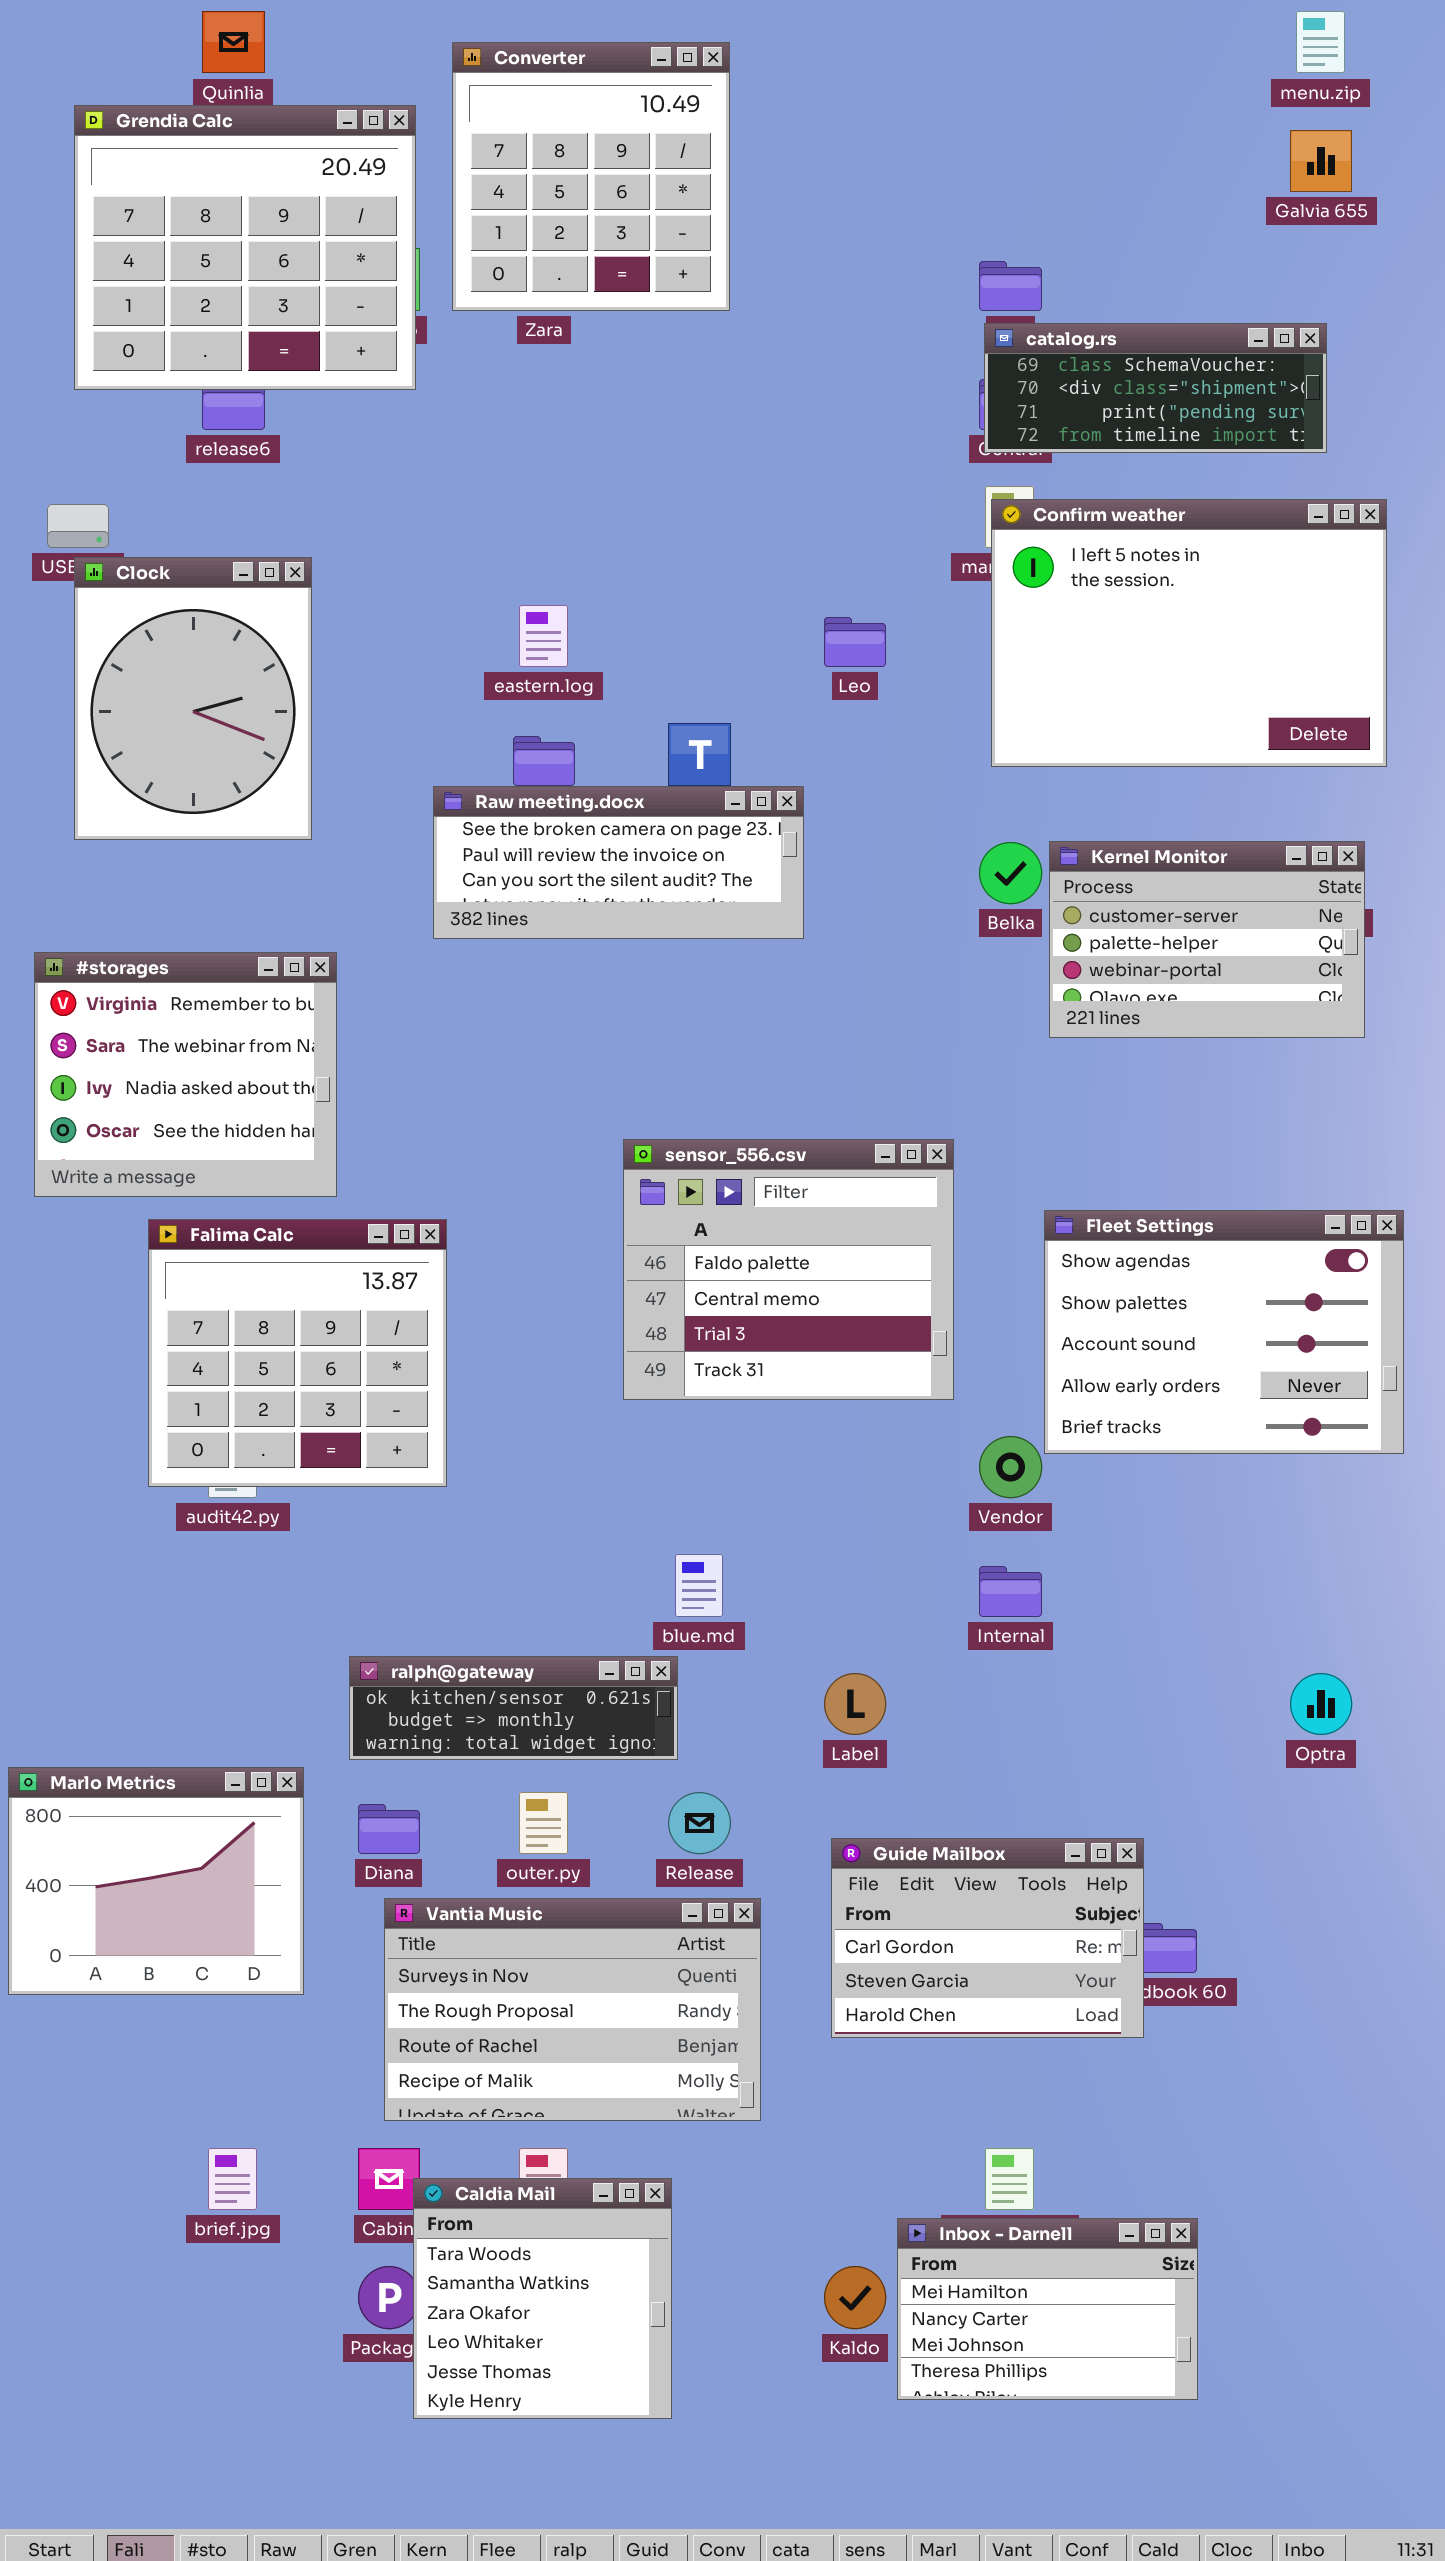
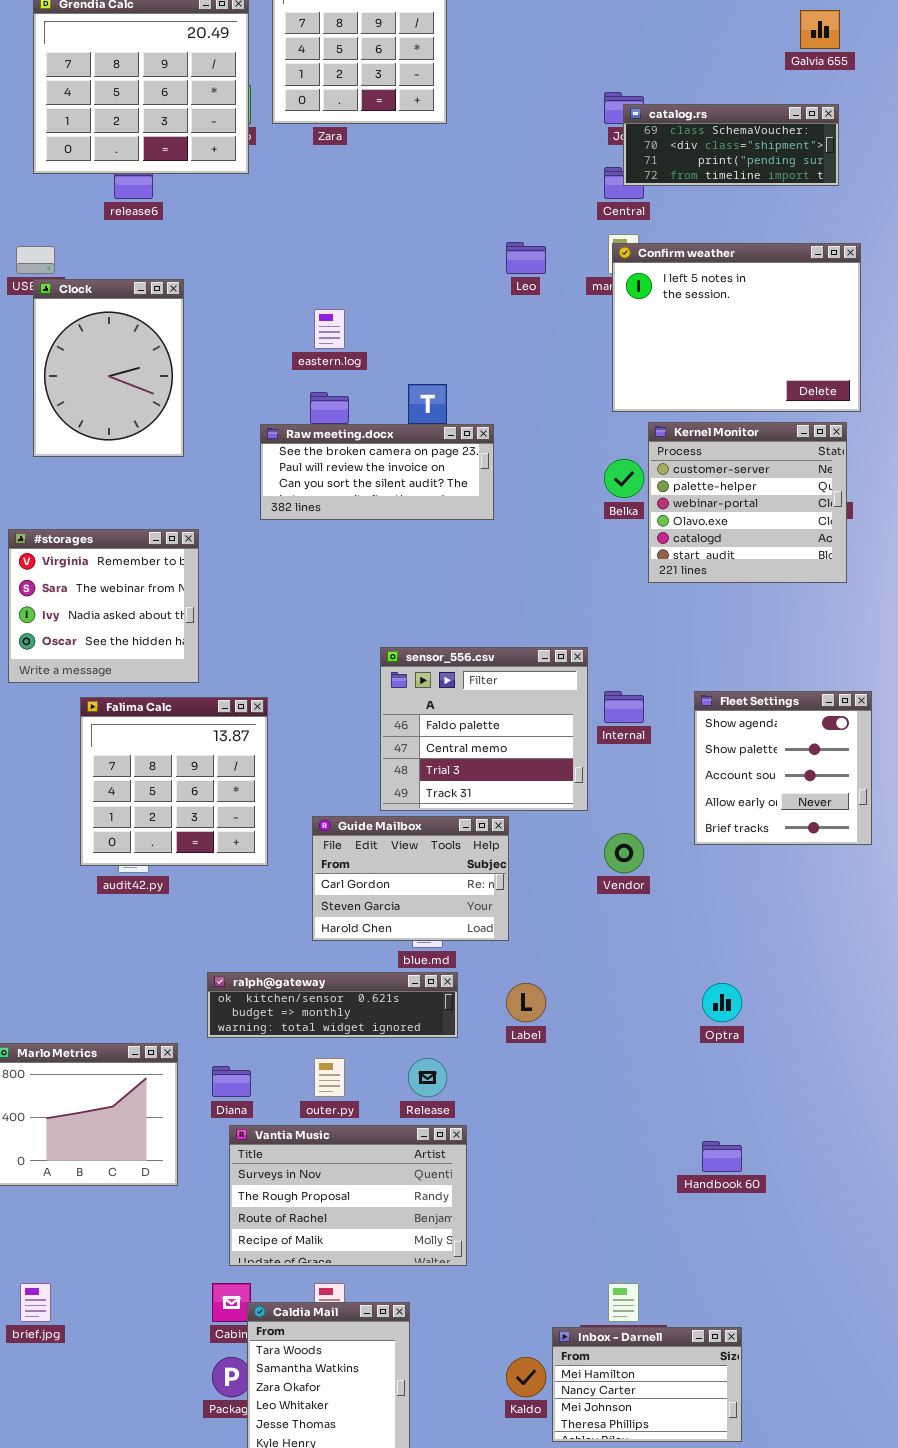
catalog.rs: [984,323,1327,453] -> [623,104,839,186], moved
Leo: [824,617,886,667] -> [506,242,546,274], moved
Kernel Monitor: [1049,841,1365,1038] -> [648,422,847,583], resized
Fleet Settings: [1044,1210,1404,1454] -> [694,691,872,845], resized
Internal: [979,1566,1042,1617] -> [604,691,644,723], moved
ralph@gateway: [349,1656,678,1760] -> [207,972,458,1038], resized
Optra: [1290,1673,1352,1735] -> [702,983,742,1022], moved
Guide Mailbox: [831,1838,1144,2038] -> [312,816,509,941], moved
brief.jpg: [208,2148,257,2210] -> [20,1283,51,1322], moved

